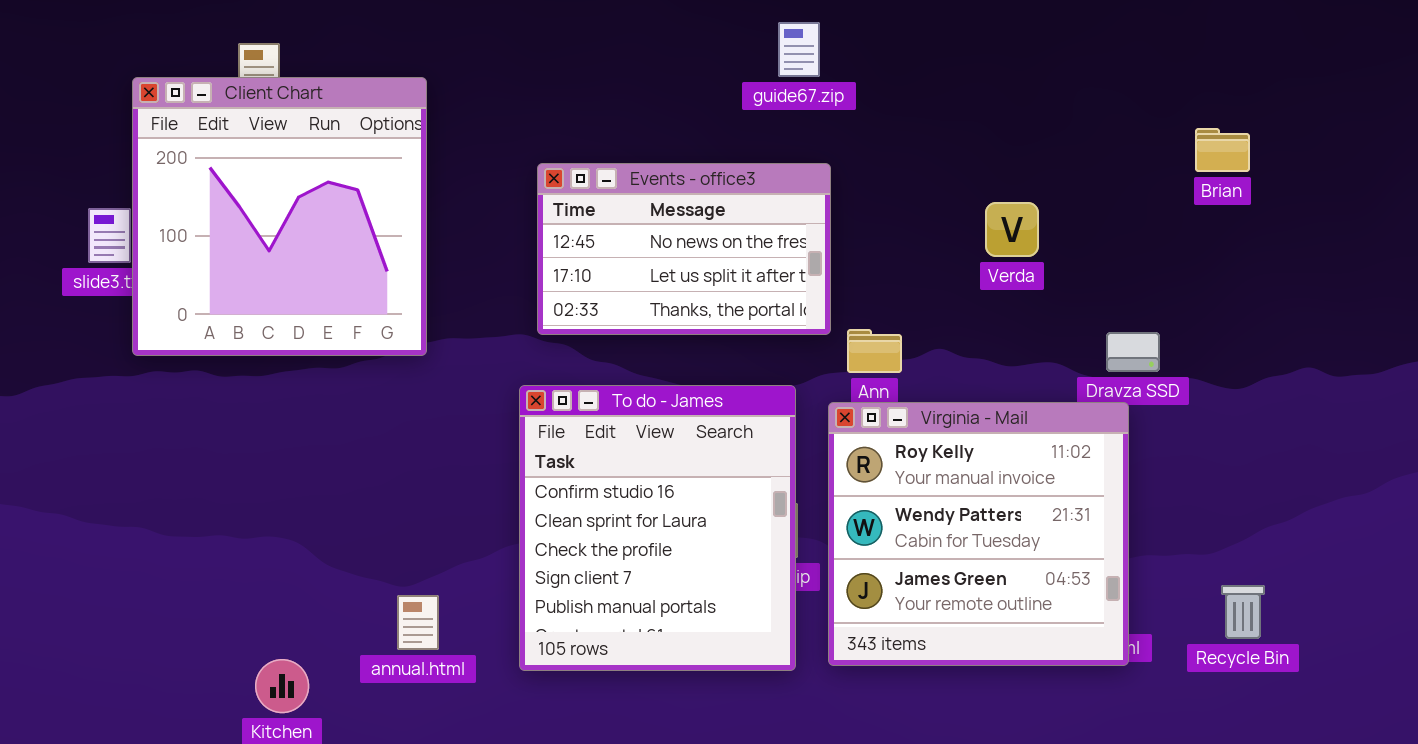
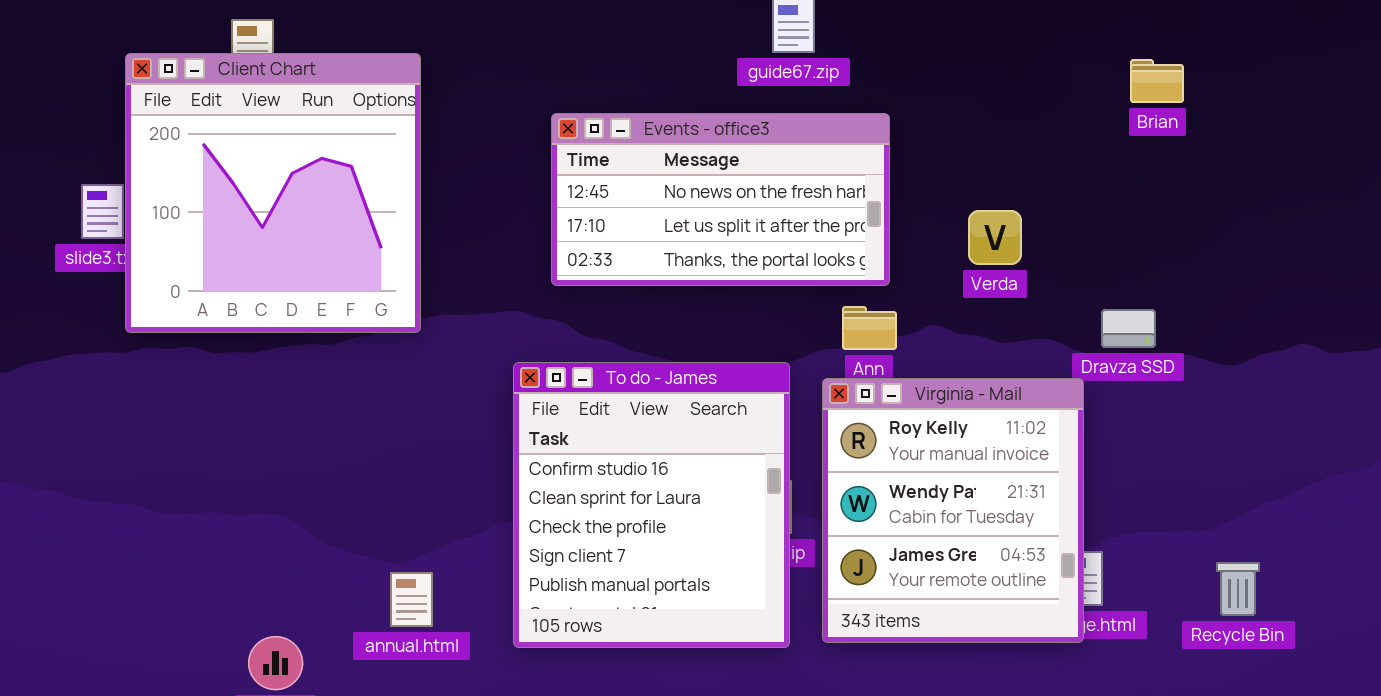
Brian: [1195,128,1250,172] -> [1130,59,1184,103], moved
Events - office3: [537,163,831,335] -> [551,113,890,286], moved, resized
Verda: [985,202,1039,257] -> [968,210,1022,265], moved
Virginia - Mail: [828,402,1129,666] -> [822,378,1084,643], resized

